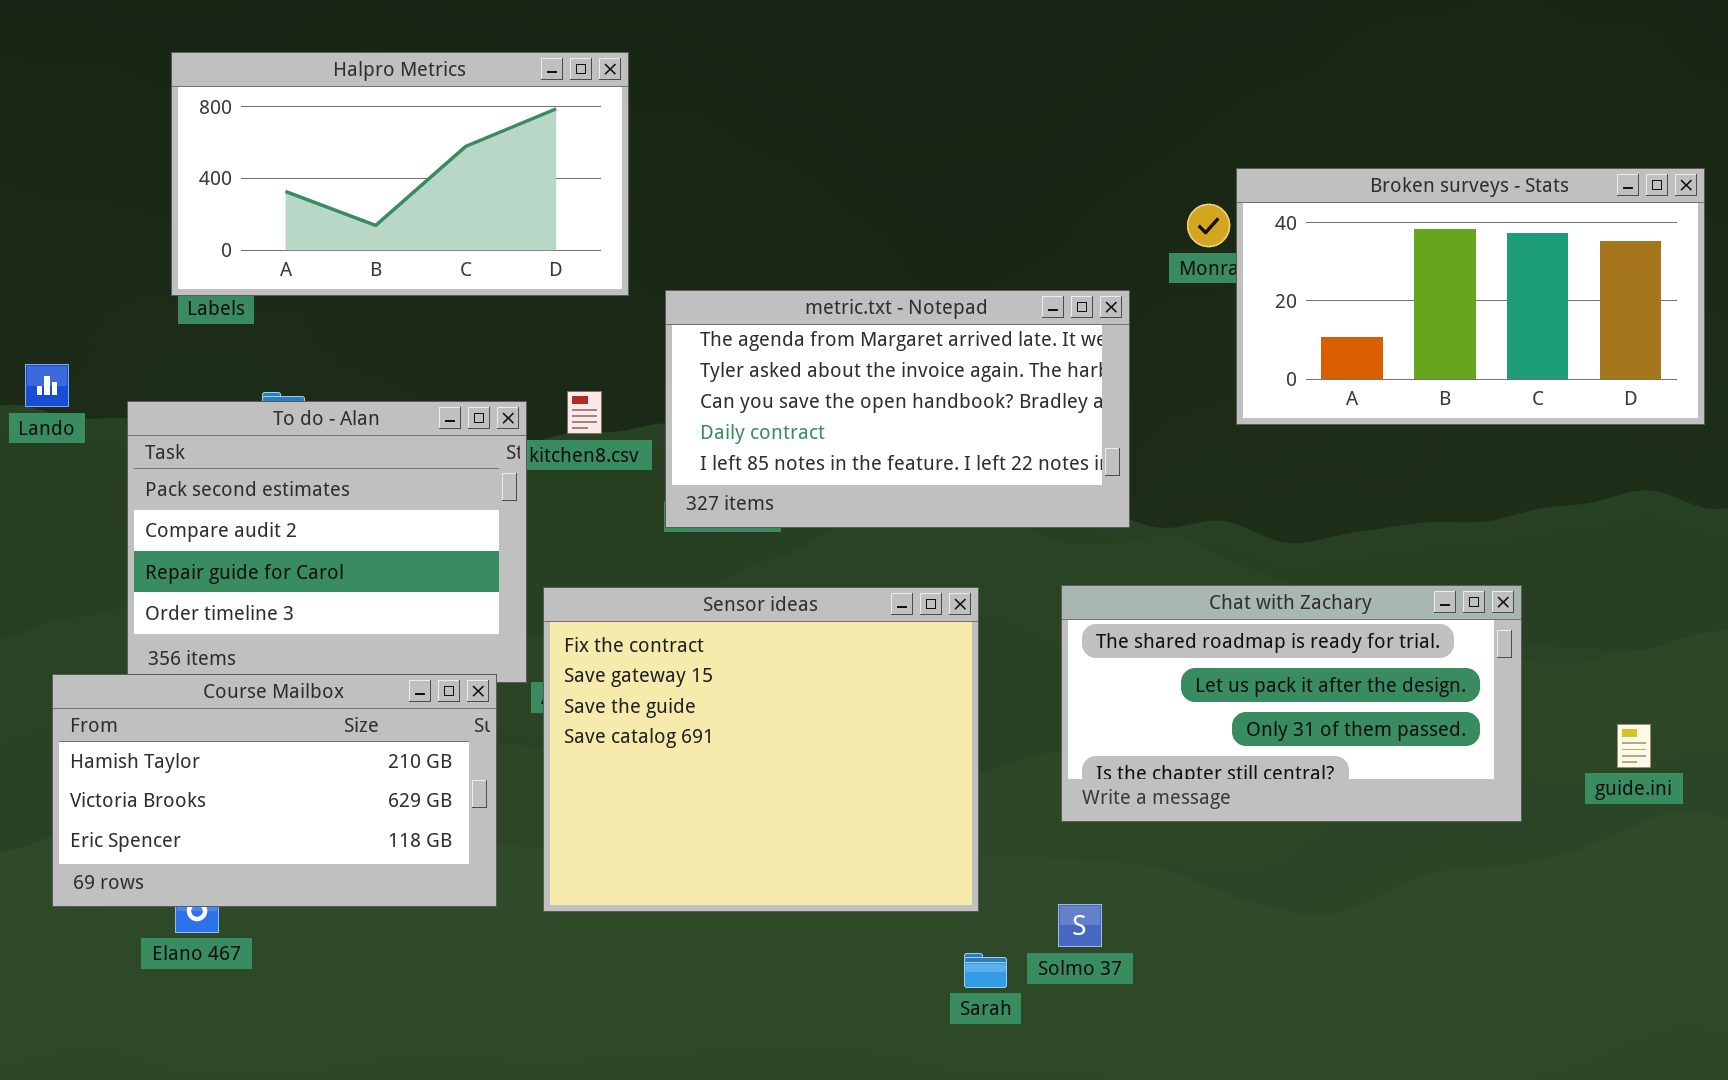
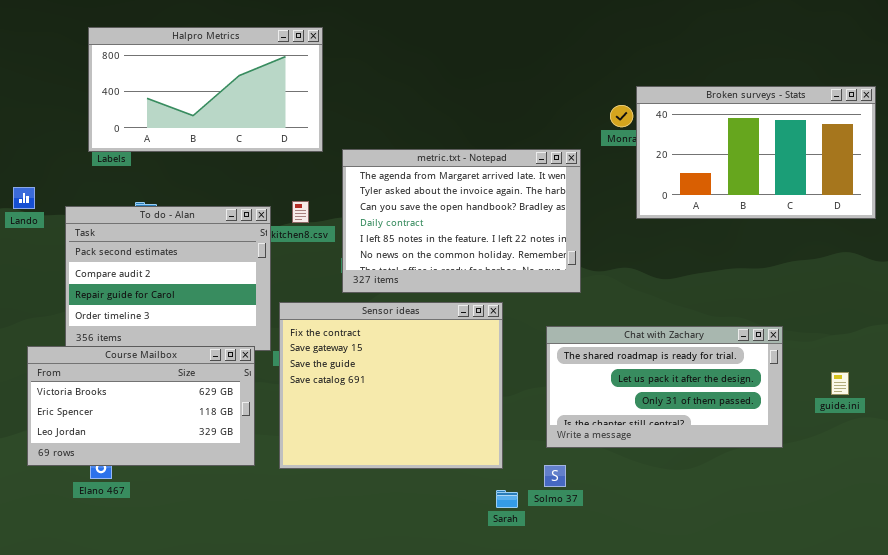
metric.txt - Notepad: [665,290,1130,528] -> [342,149,581,293], resized
Chat with Zachary: [1061,585,1522,822] -> [546,326,783,448], moved
Course Mailbox: [52,674,497,907] -> [27,346,255,466], scrolled down 1 row

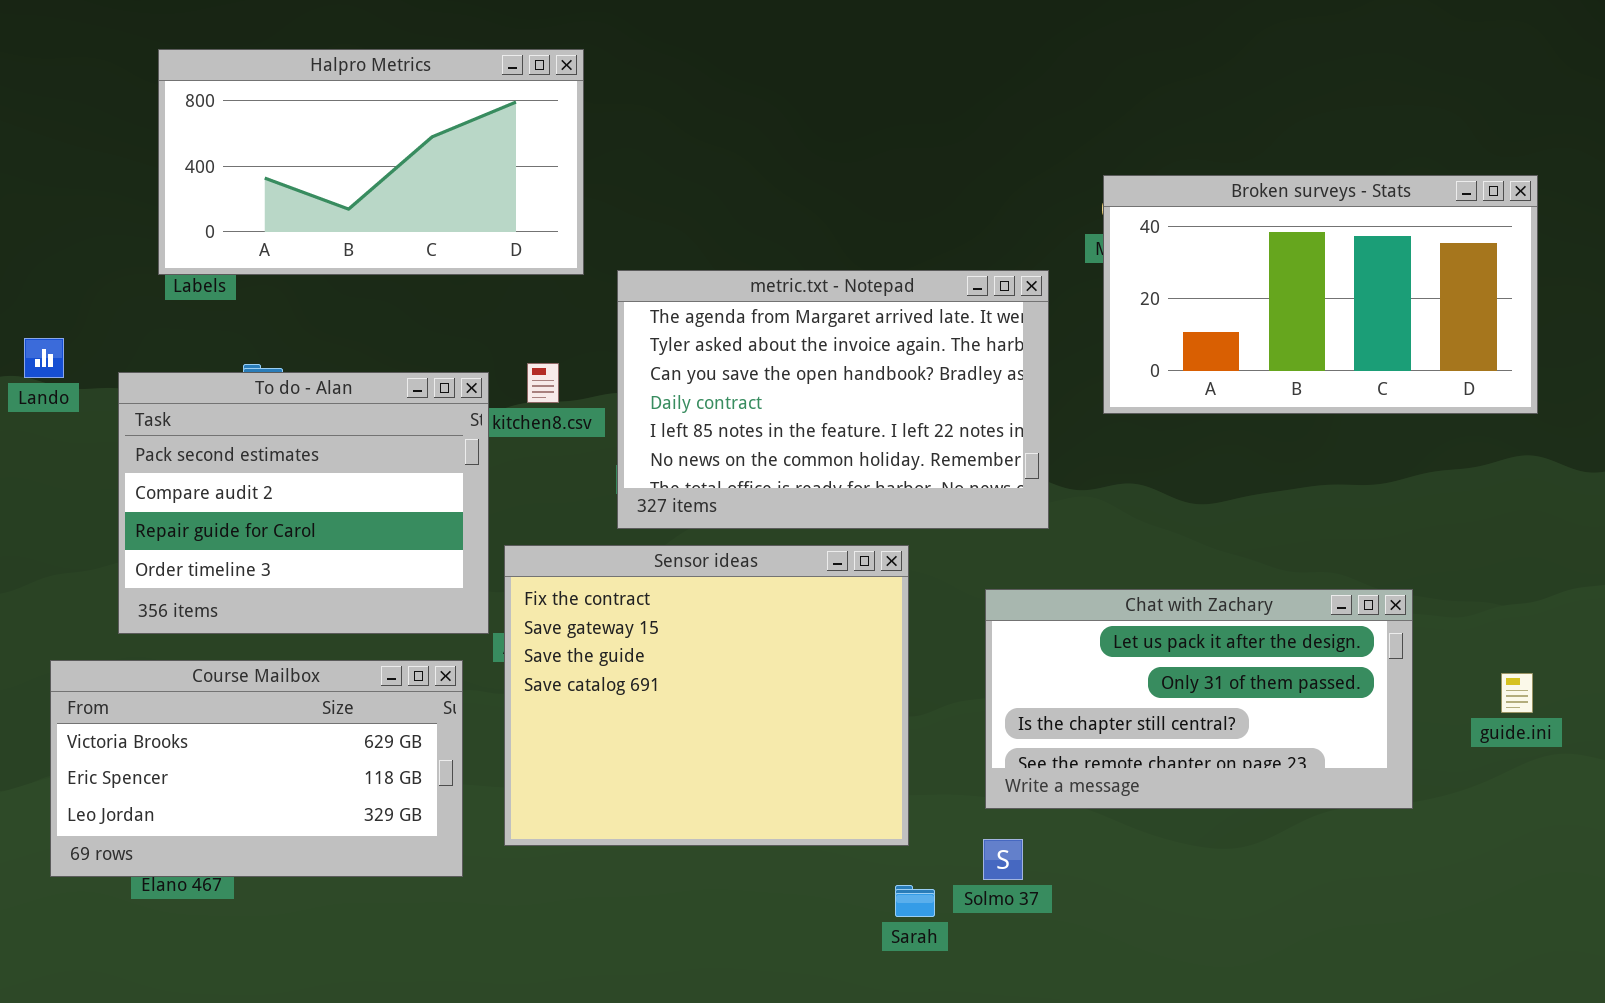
Broken surveys - Stats: [636,86,876,219] -> [1103,175,1538,414], moved
Chat with Zachary: [546,326,783,448] -> [985,589,1413,809], scrolled down 1 row
Course Mailbox: [27,346,255,466] -> [50,660,463,877], moved

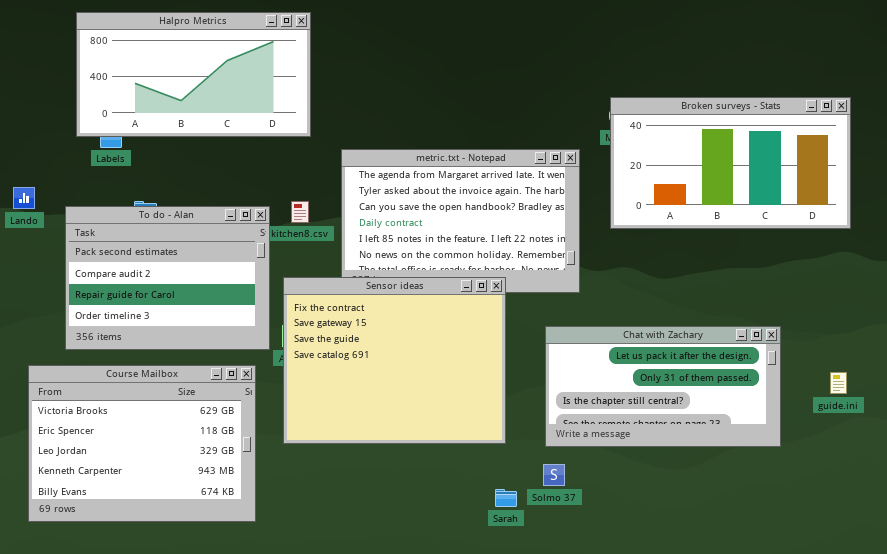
Halpro Metrics: [158,49,584,275] -> [76,12,311,137], moved
Sensor ideas: [504,545,909,846] -> [283,277,506,444], moved
Course Mailbox: [50,660,463,877] -> [28,365,256,522], resized

